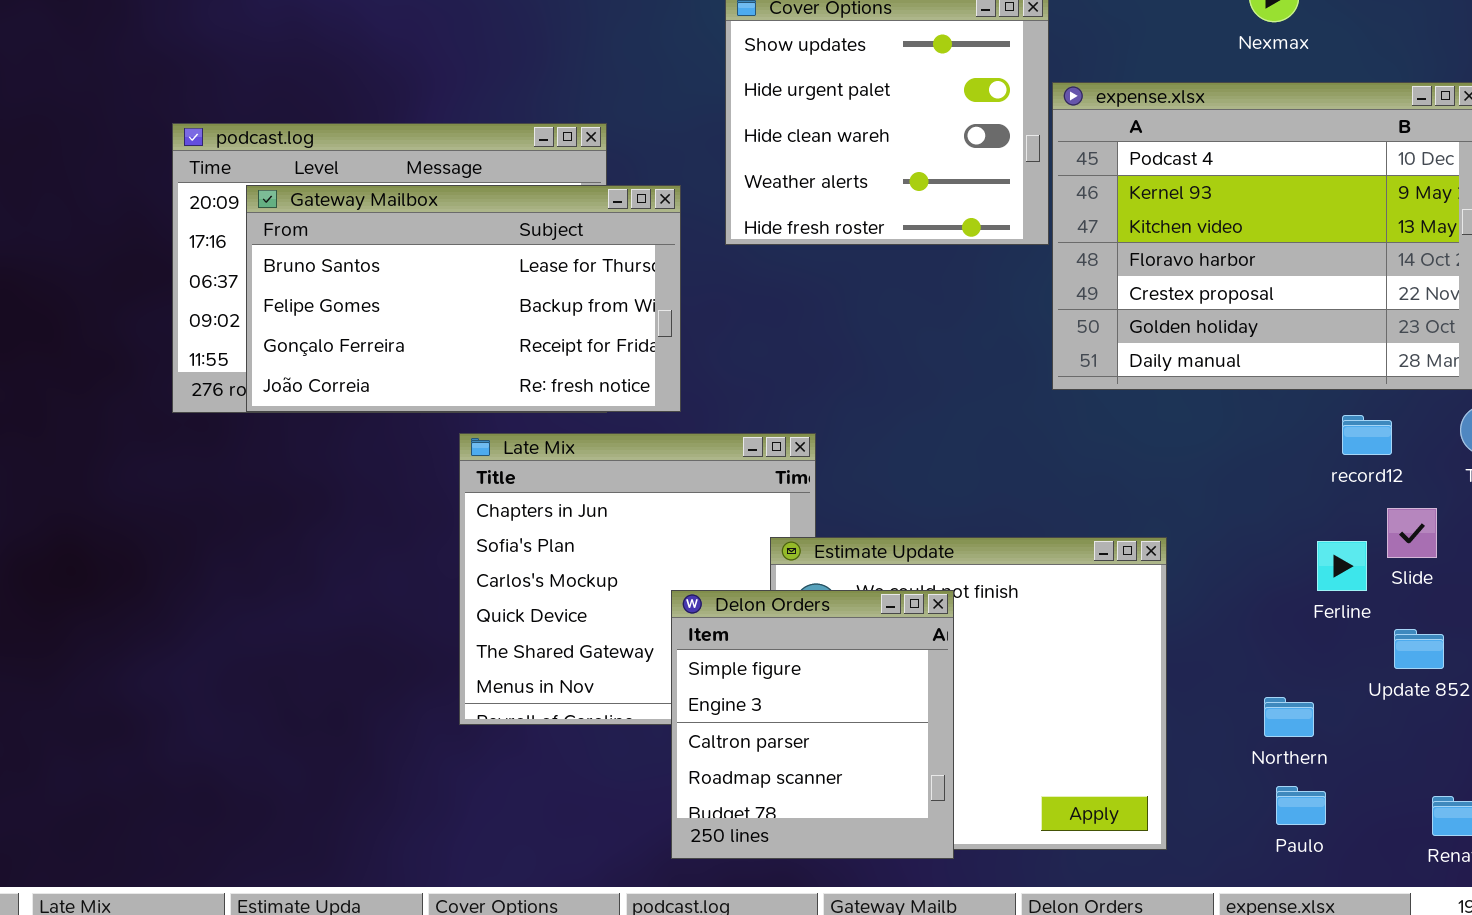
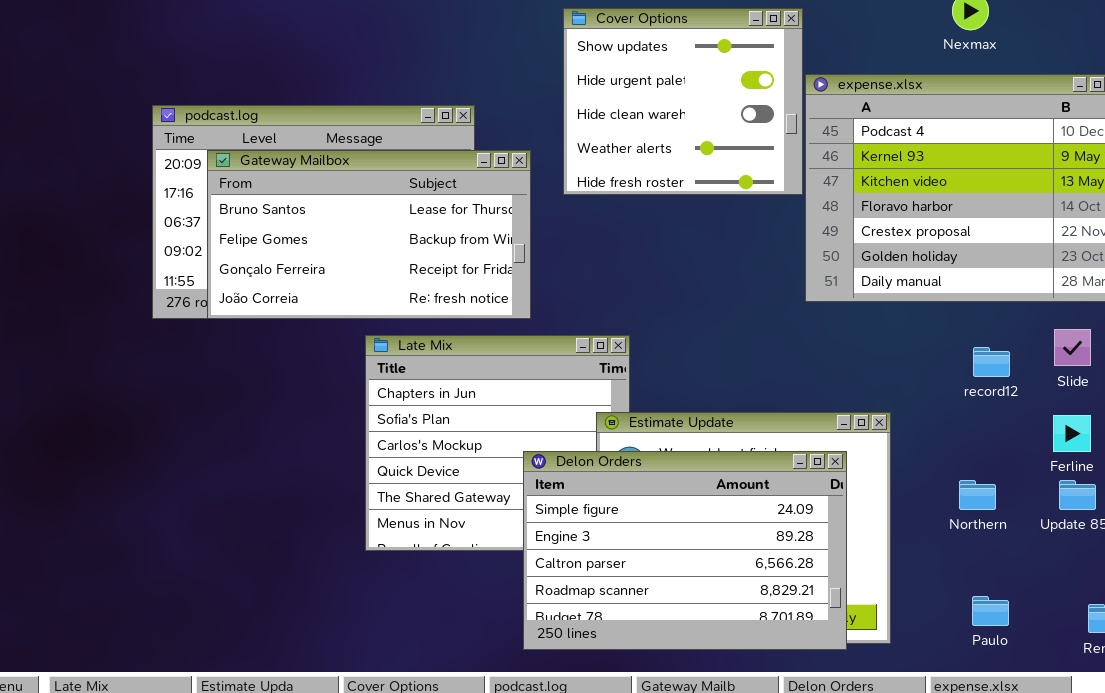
record12: [1342,415,1392,455] -> [973,347,1010,377], moved
Slide: [1387,508,1437,558] -> [1054,329,1091,366], moved
Ferline: [1317,541,1367,591] -> [1053,415,1091,452], moved
Delon Orders: [671,590,954,859] -> [523,451,847,650], resized
Northern: [1264,697,1314,737] -> [959,480,996,510], moved

